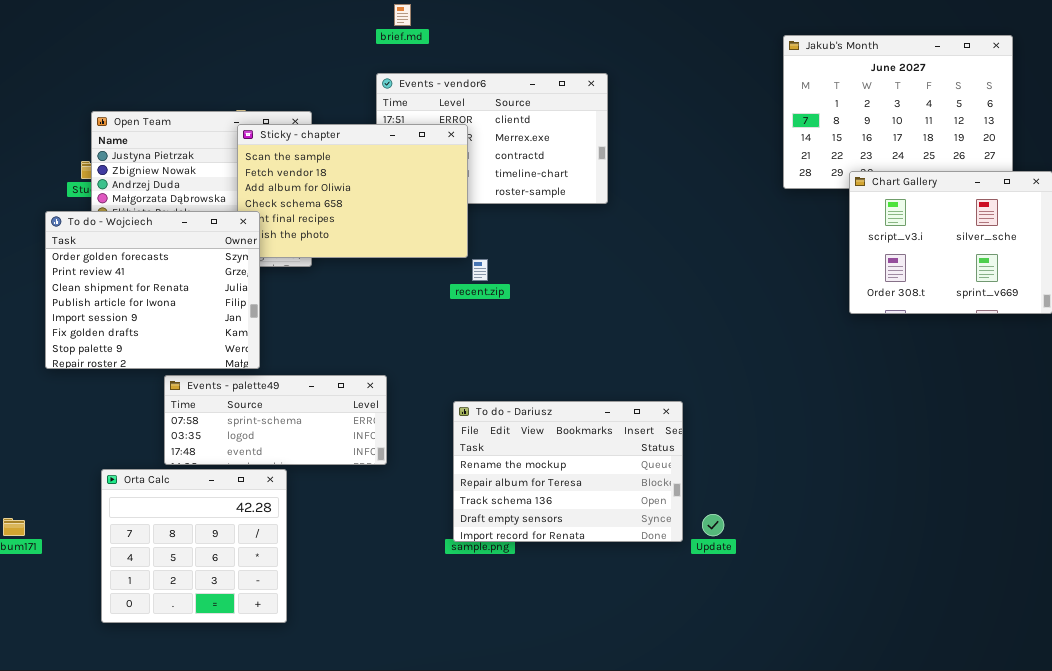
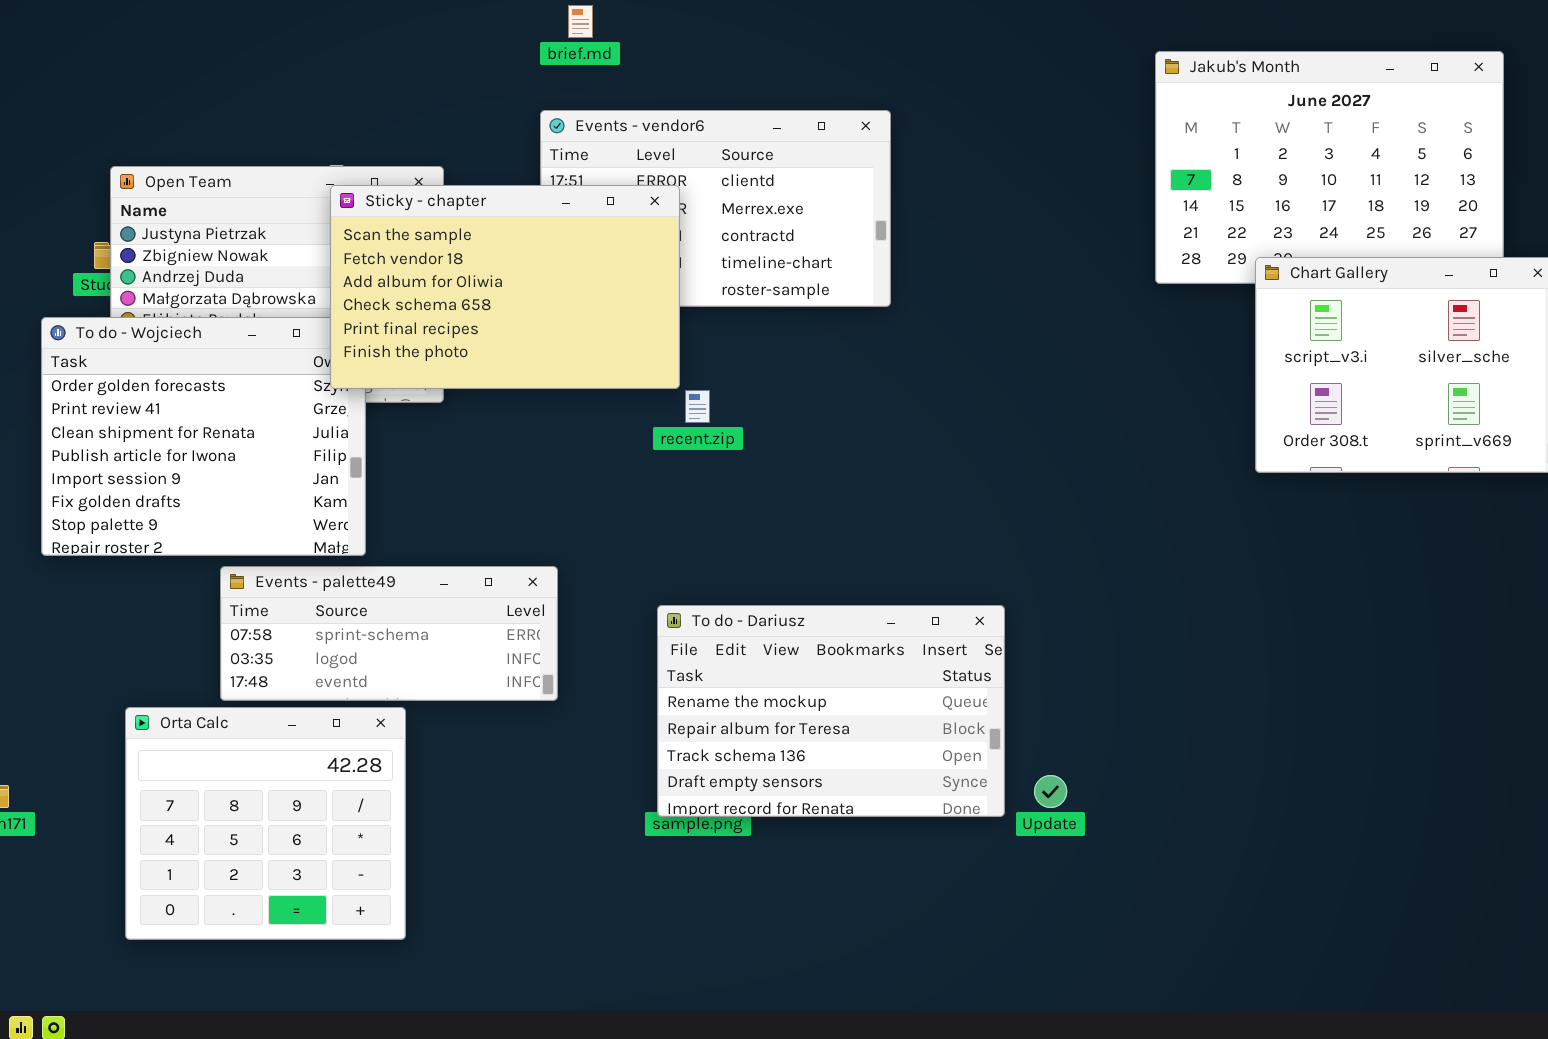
Sticky - chapter: [237,124,468,258] -> [330,185,680,389], raised

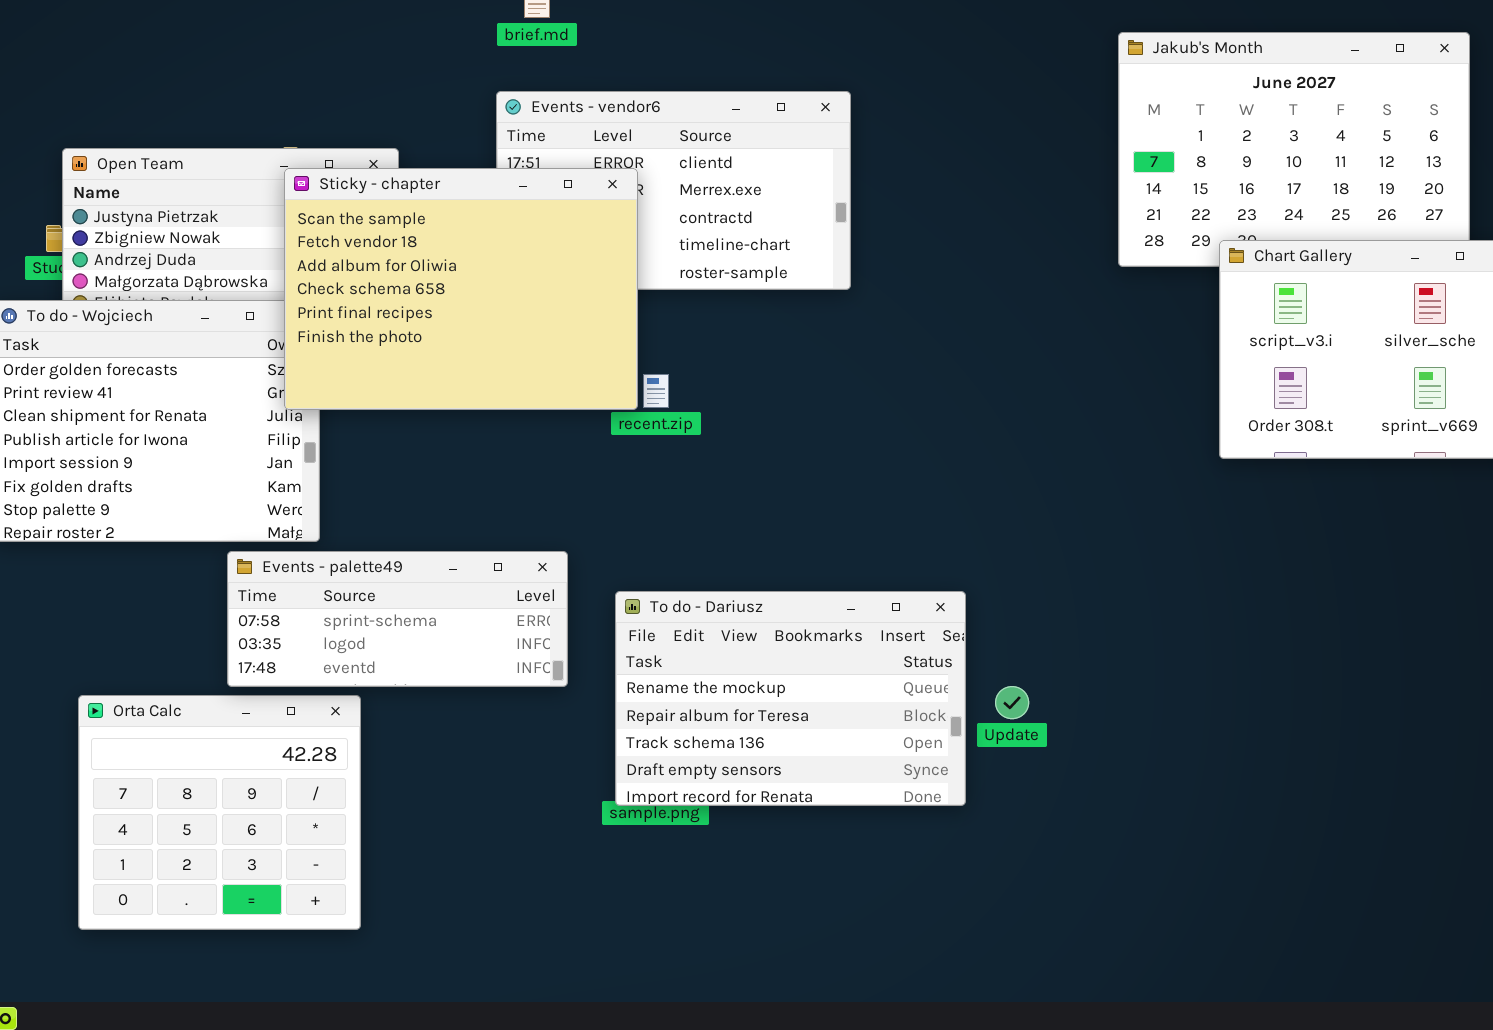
Sticky - chapter: [330,185,680,389] -> [284,168,638,410], resized
Events - palette49: [220,566,558,701] -> [227,551,568,687], moved
Update: [1034,775,1067,808] -> [995,686,1029,719], moved

